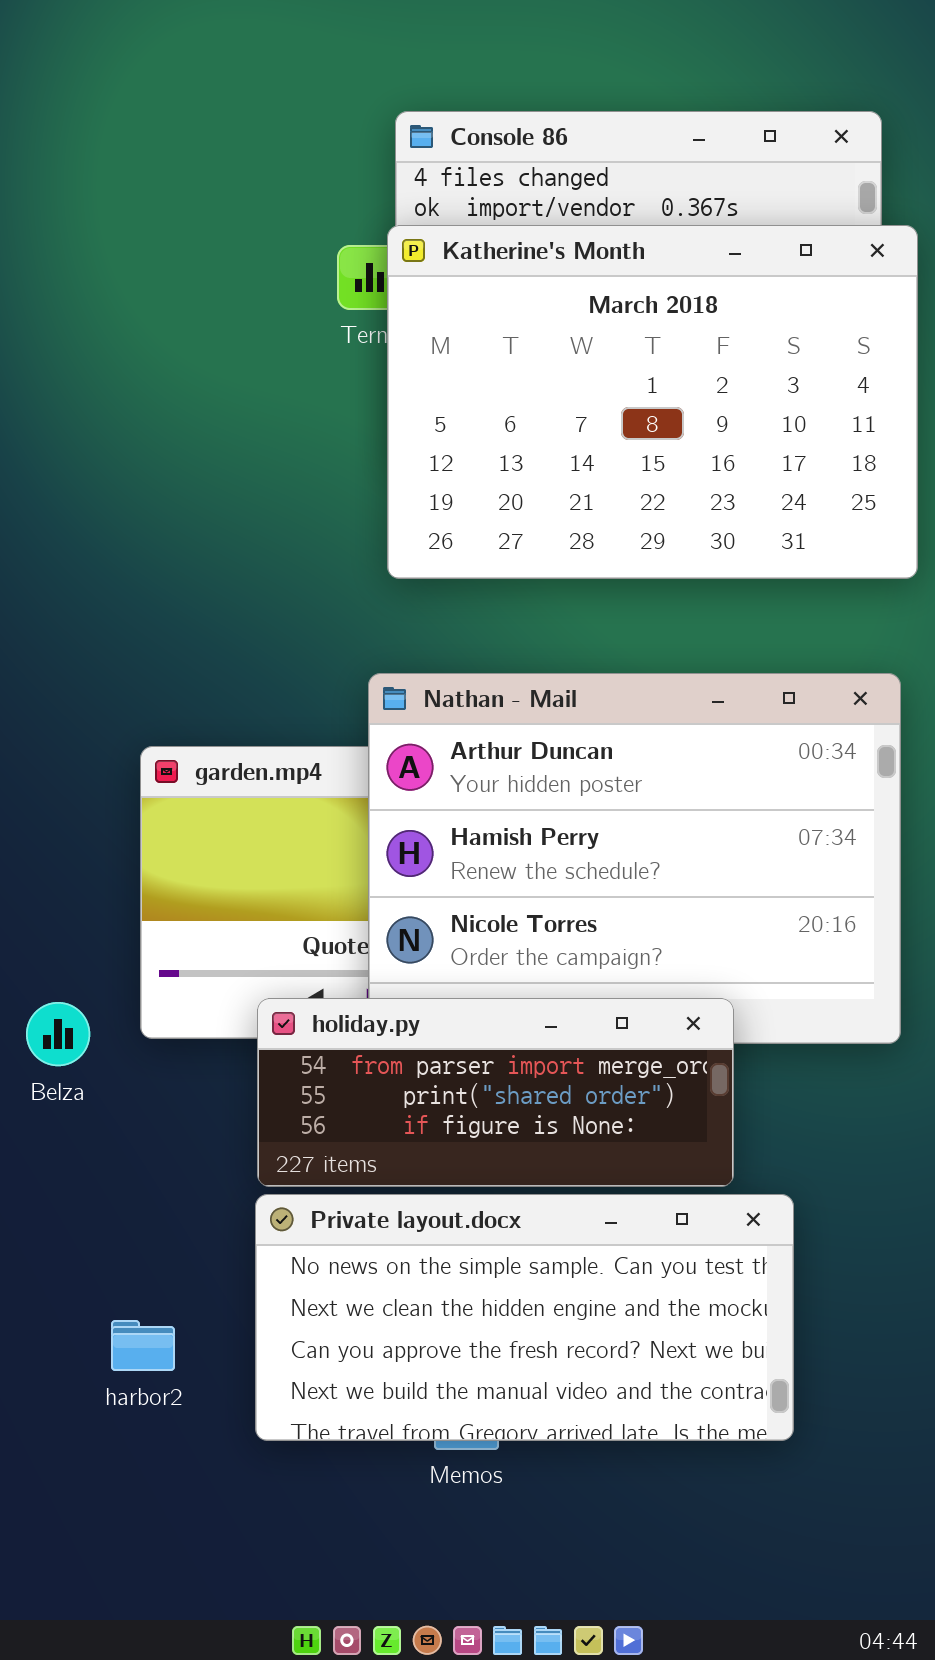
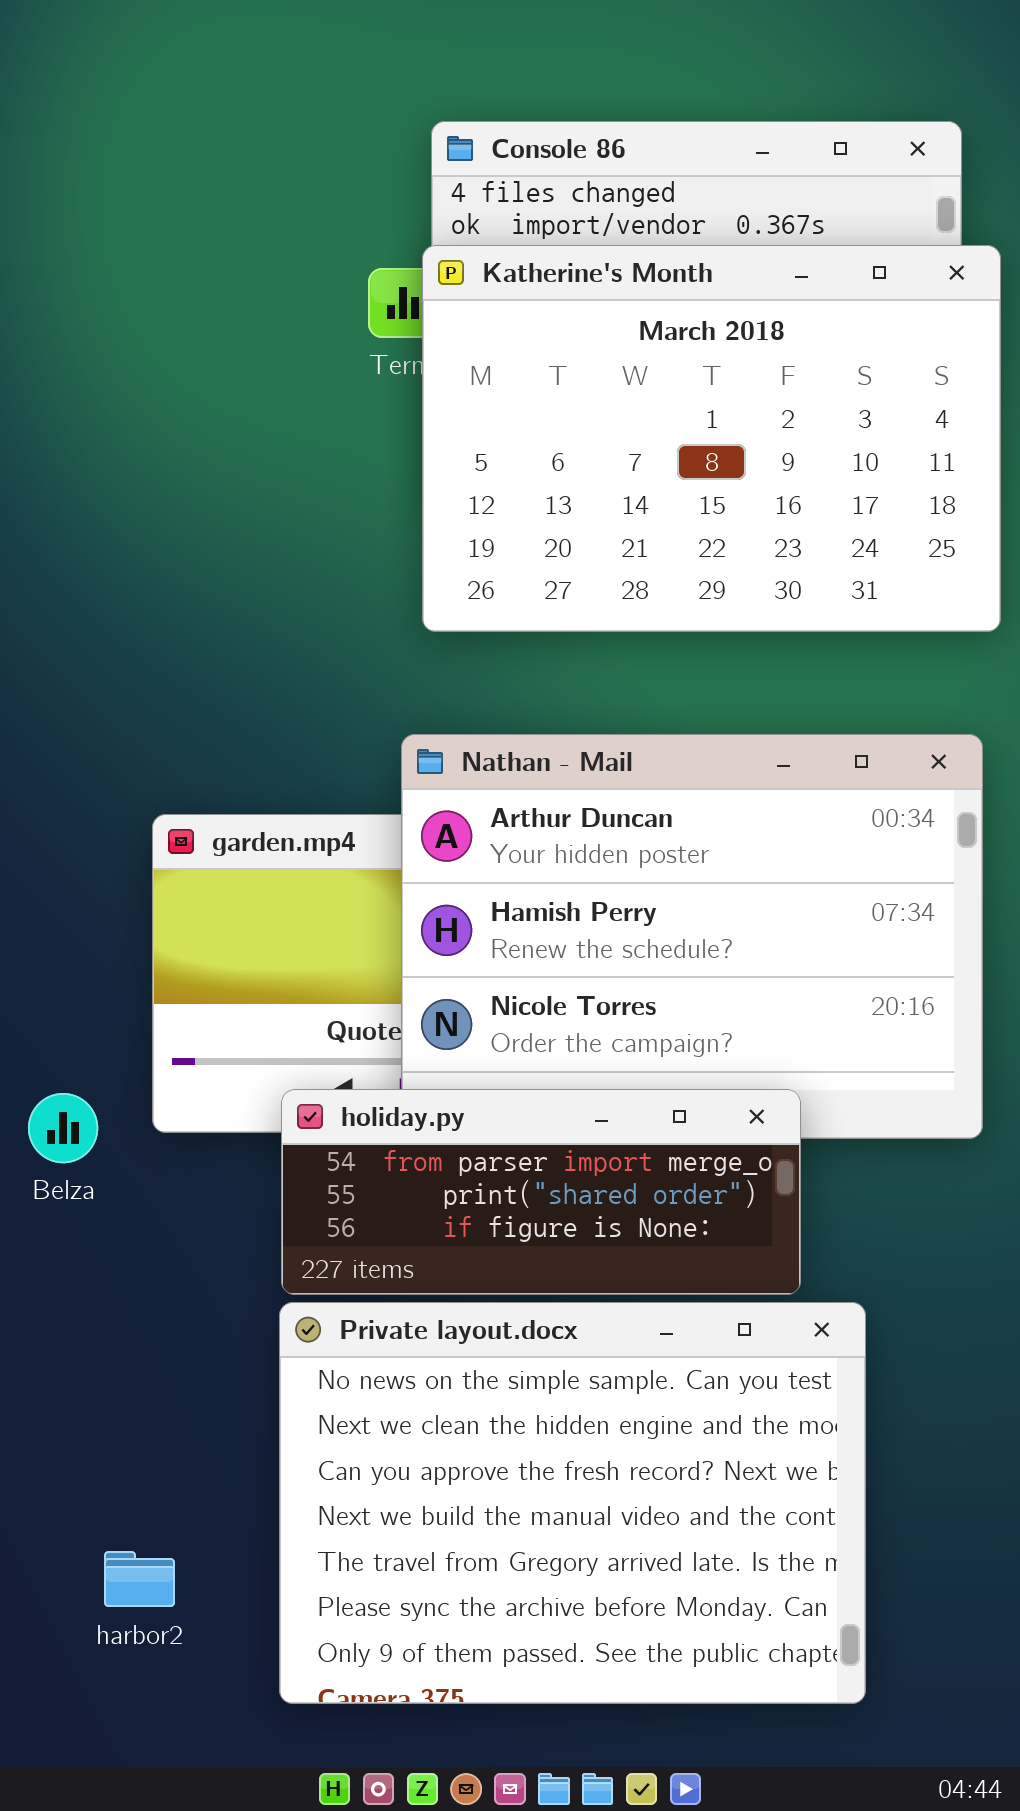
Private layout.docx: [255,1194,794,1441] -> [279,1302,866,1704], resized
harbor2: [111,1320,175,1371] -> [104,1551,175,1607], moved

